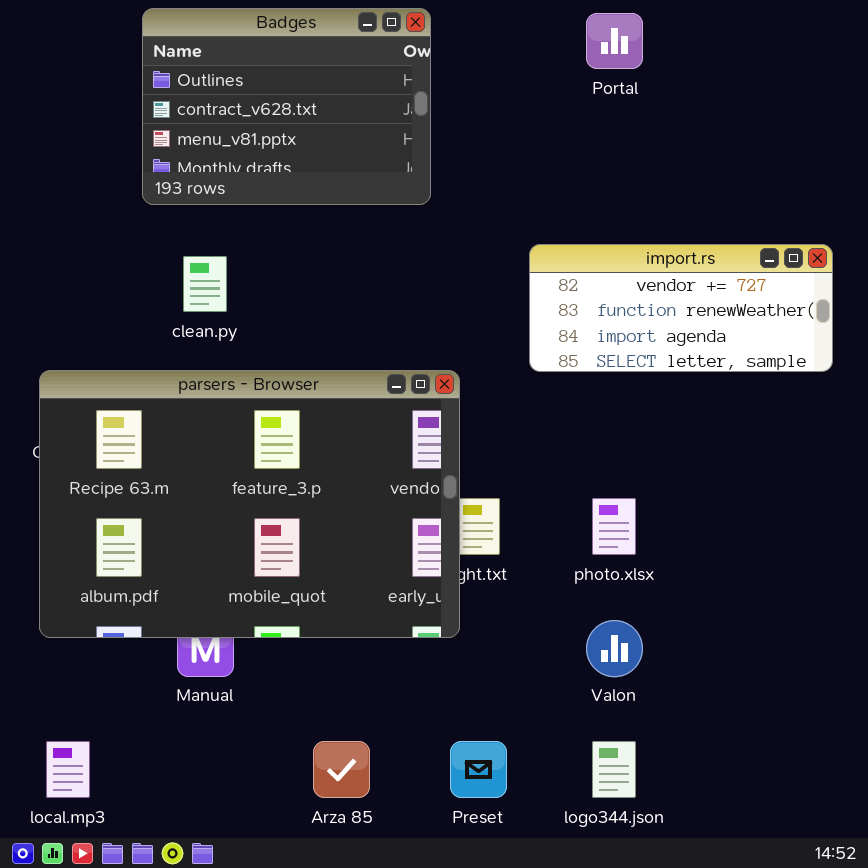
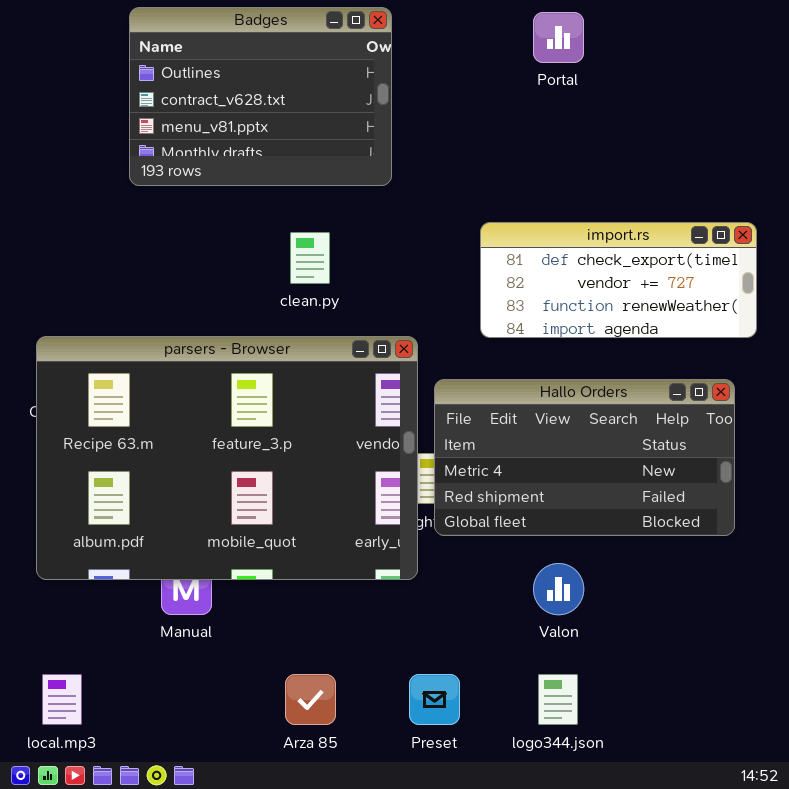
import.rs: [529,244,833,372] -> [480,222,757,338], scrolled up 1 row
clean.py: [183,256,227,312] -> [290,232,330,284], moved
Hallo Orders: none -> [434,379,735,536], opened

